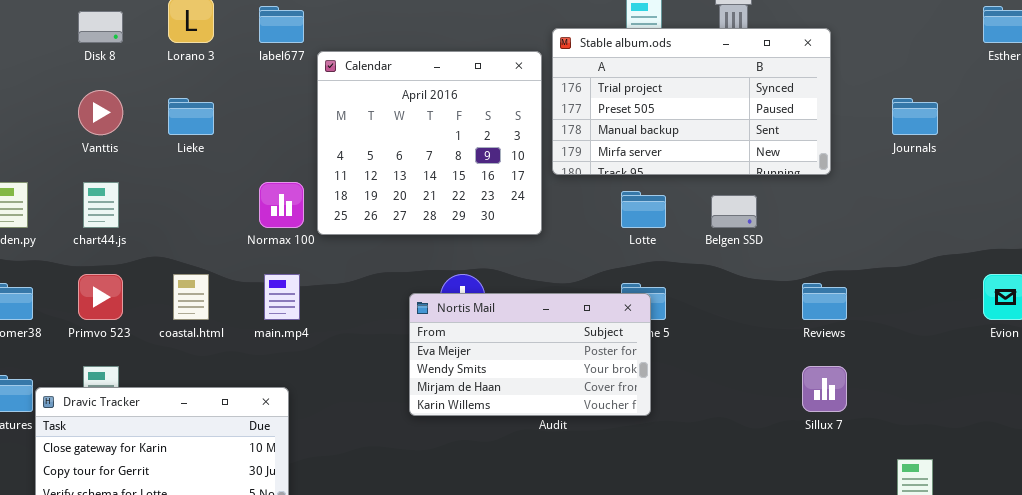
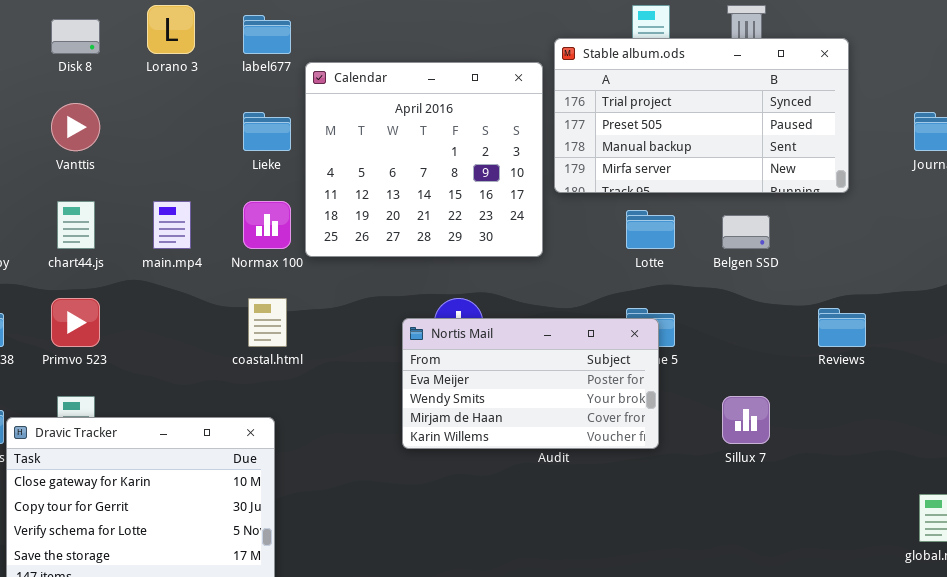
Lieke: [168,98,214,135] -> [243,112,291,151], moved
coastal.html: [173,274,209,320] -> [248,298,287,347], moved
main.mp4: [264,274,300,320] -> [153,201,191,249], moved
Sillux 7: [802,366,847,412] -> [722,396,770,444], moved

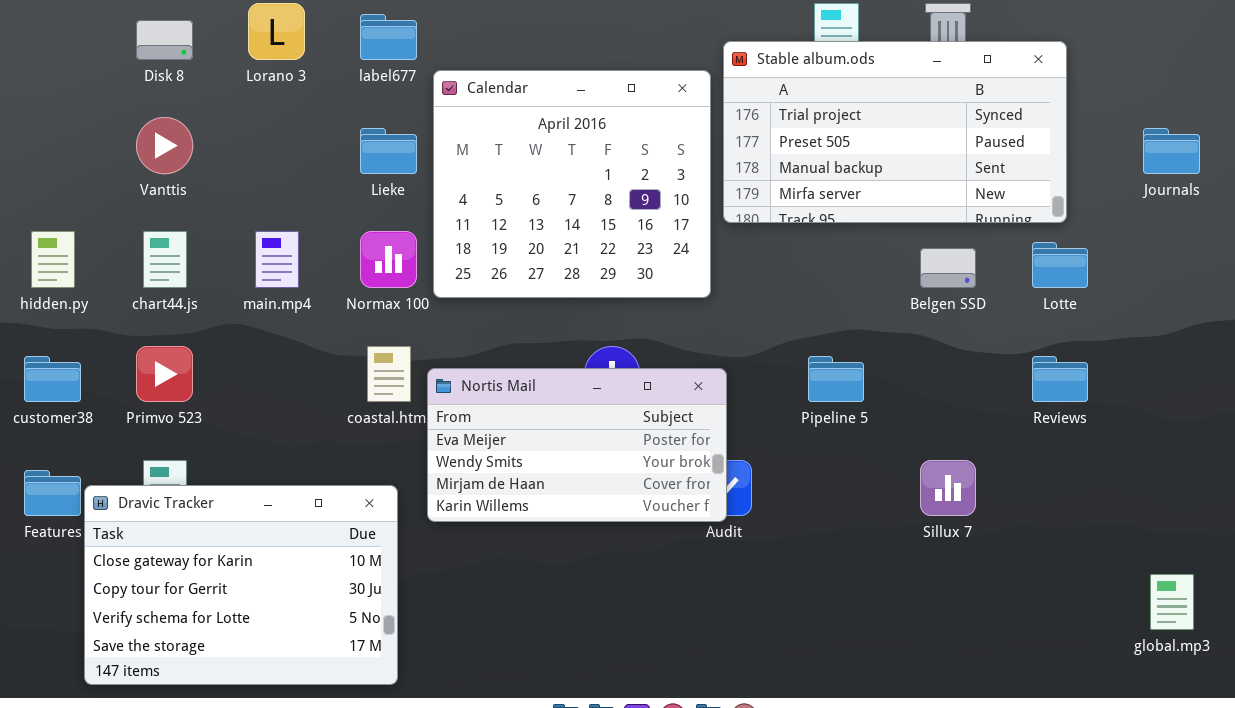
Lotte: [626,210,675,249] -> [1032,242,1088,288], moved
Nortis Mail: [402,318,659,449] -> [427,368,727,522], moved

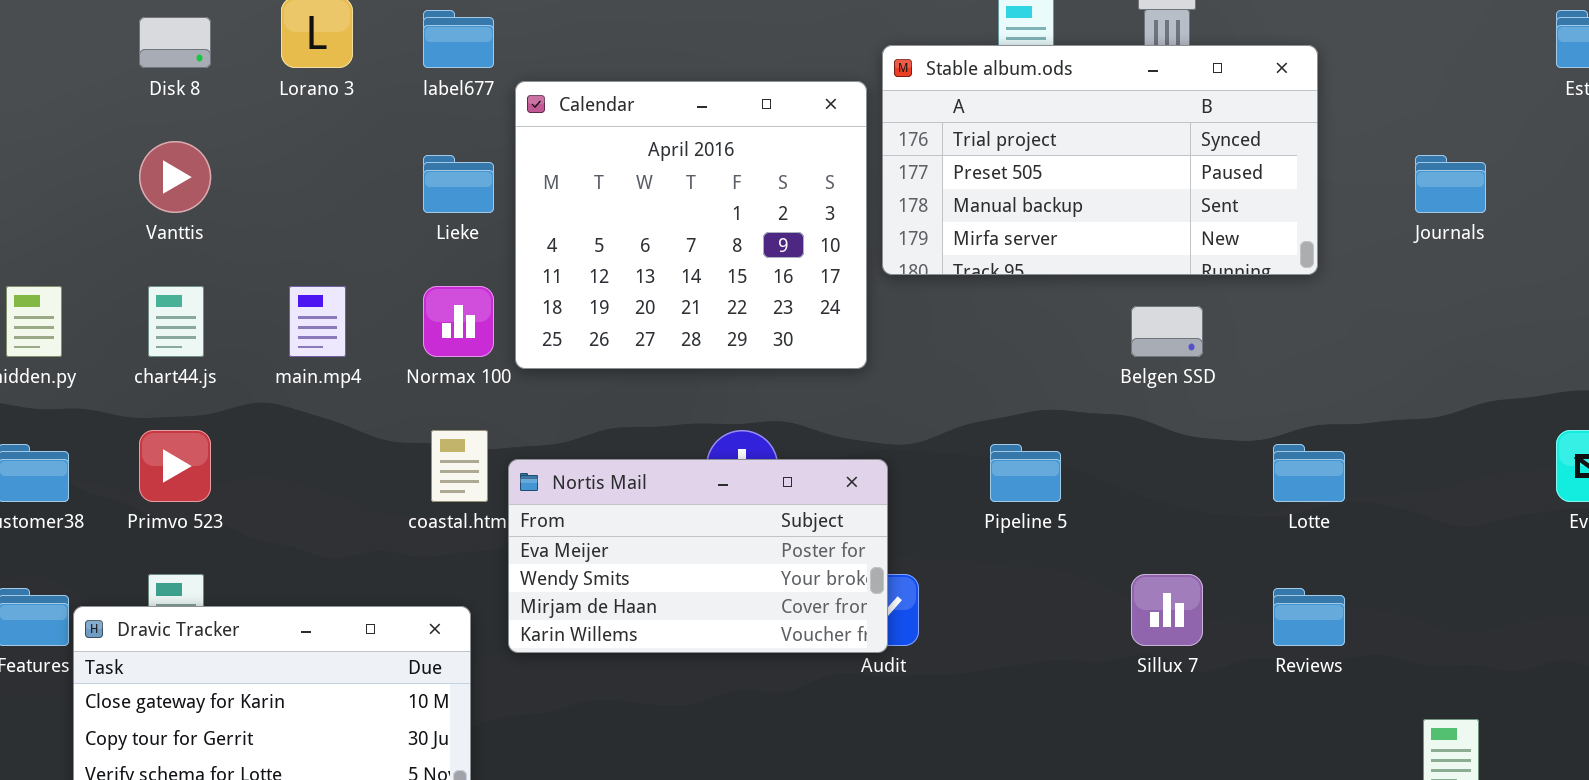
Lotte: [1032,242,1088,288] -> [1273,444,1345,502], moved
Reviews: [1032,356,1088,402] -> [1273,588,1345,646], moved

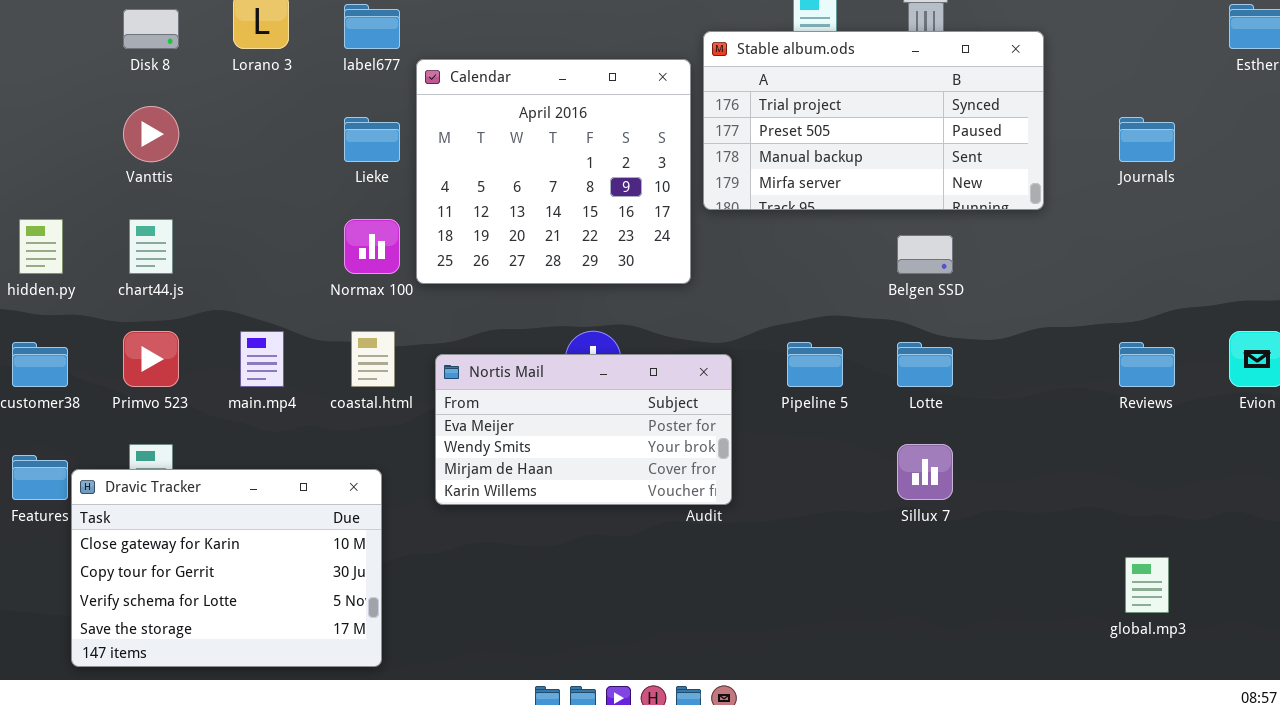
main.mp4: [289,286,346,357] -> [240,331,284,387], moved
Lotte: [1273,444,1345,502] -> [897,342,953,387], moved
Nortis Mail: [508,459,888,653] -> [435,354,732,505], moved
Reviews: [1273,588,1345,646] -> [1119,342,1175,387], moved

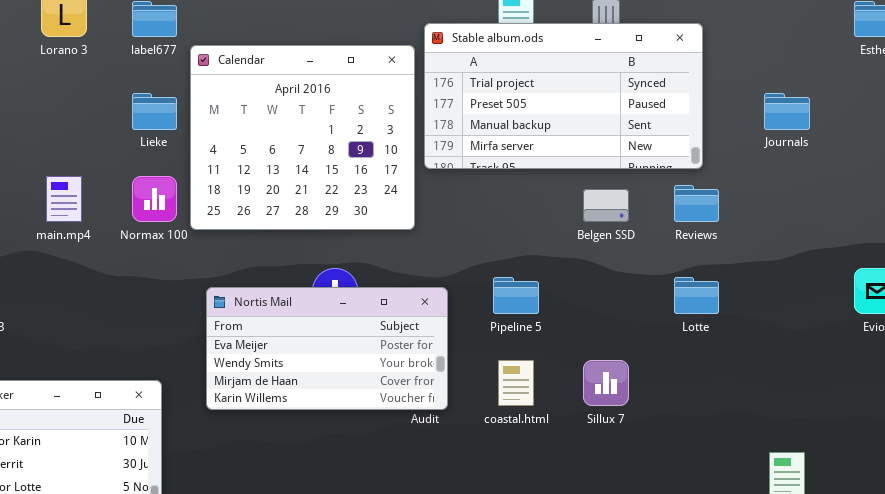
main.mp4: [240,331,284,387] -> [46,176,82,222], moved
coastal.html: [351,331,395,387] -> [498,360,534,406], moved
Lotte: [897,342,953,387] -> [674,277,719,314], moved
Reviews: [1119,342,1175,387] -> [674,185,719,222], moved

